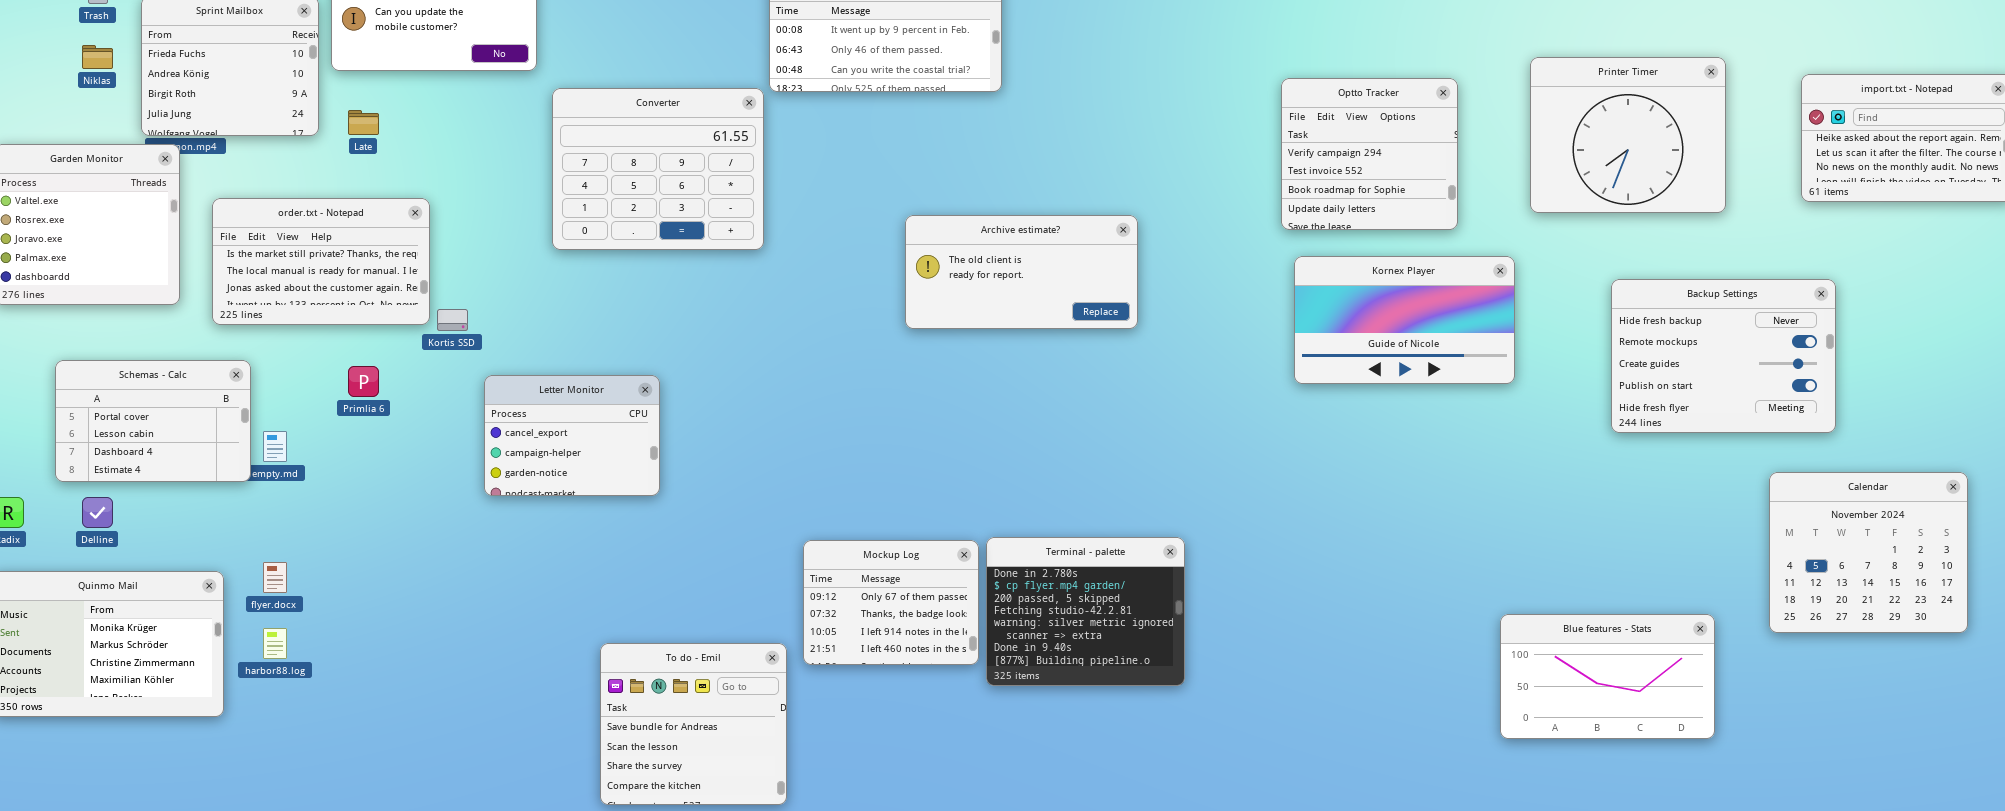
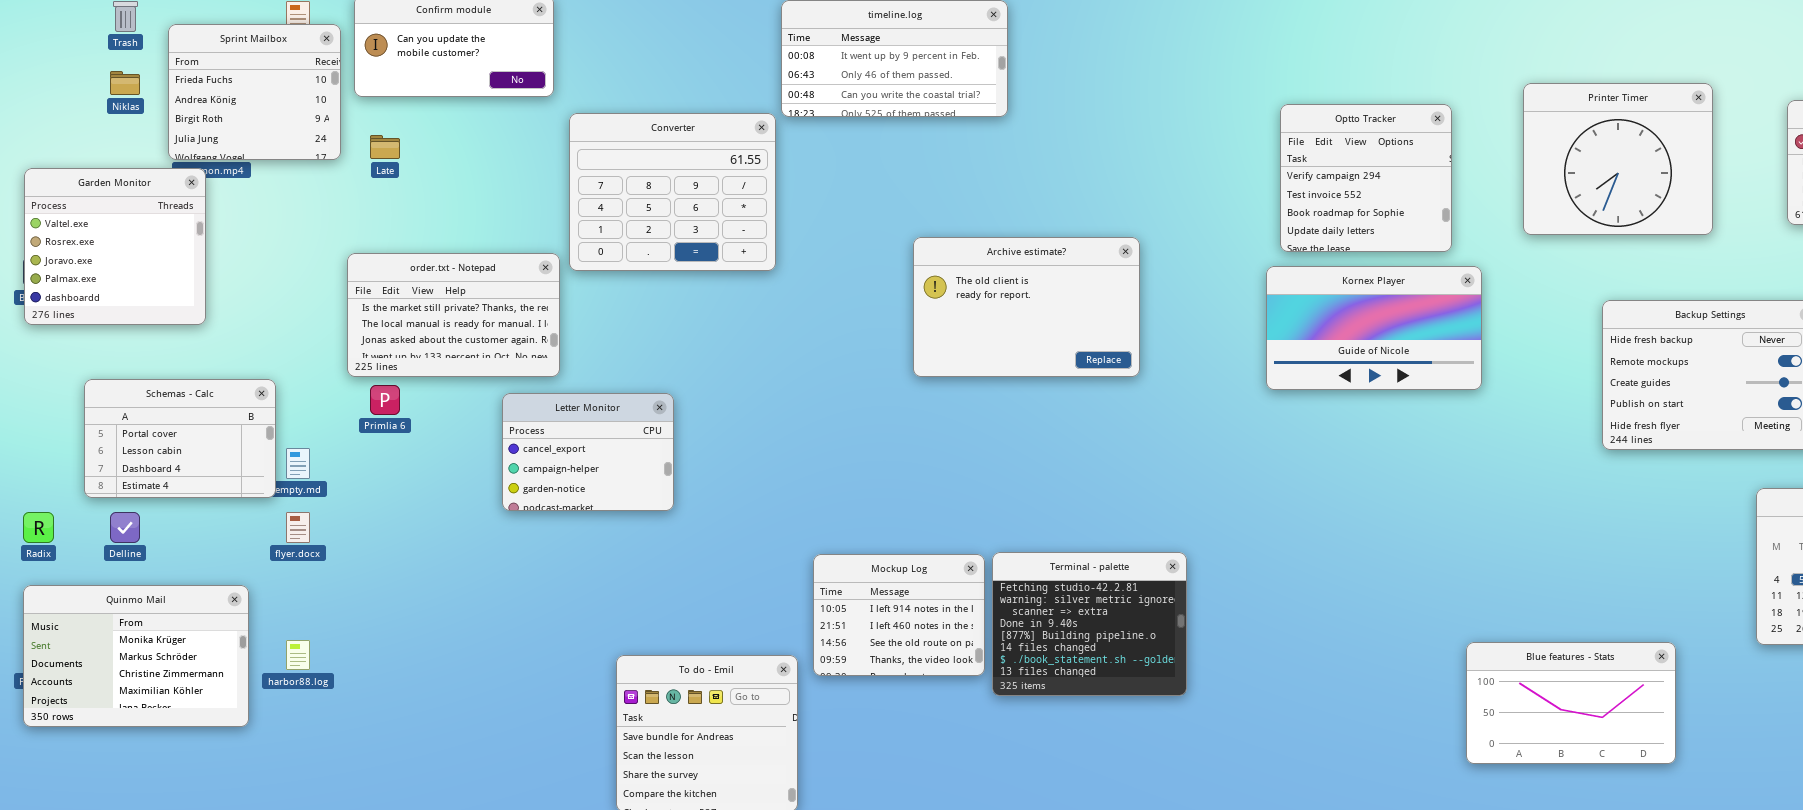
order.txt - Notepad: [212,198,430,325] -> [347,253,560,377], moved
Archive estimate?: [905,215,1138,329] -> [913,237,1140,377], resized
Kornex Player: [1294,256,1515,384] -> [1266,266,1482,390], moved
Terminal - palette: [986,537,1185,686] -> [992,552,1187,696], scrolled down 3 rows
Mockup Log: [803,540,979,665] -> [813,554,985,676], scrolled down 2 rows
flyer.docx: [263,562,287,593] -> [286,512,310,543], moved
Blue features - Stats: [1500,614,1715,739] -> [1466,642,1676,764], moved

